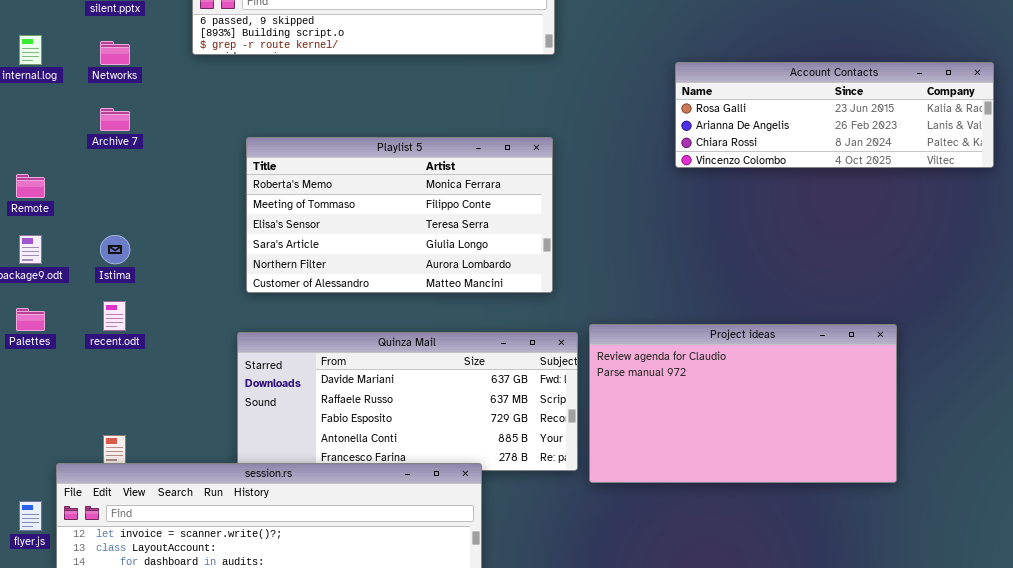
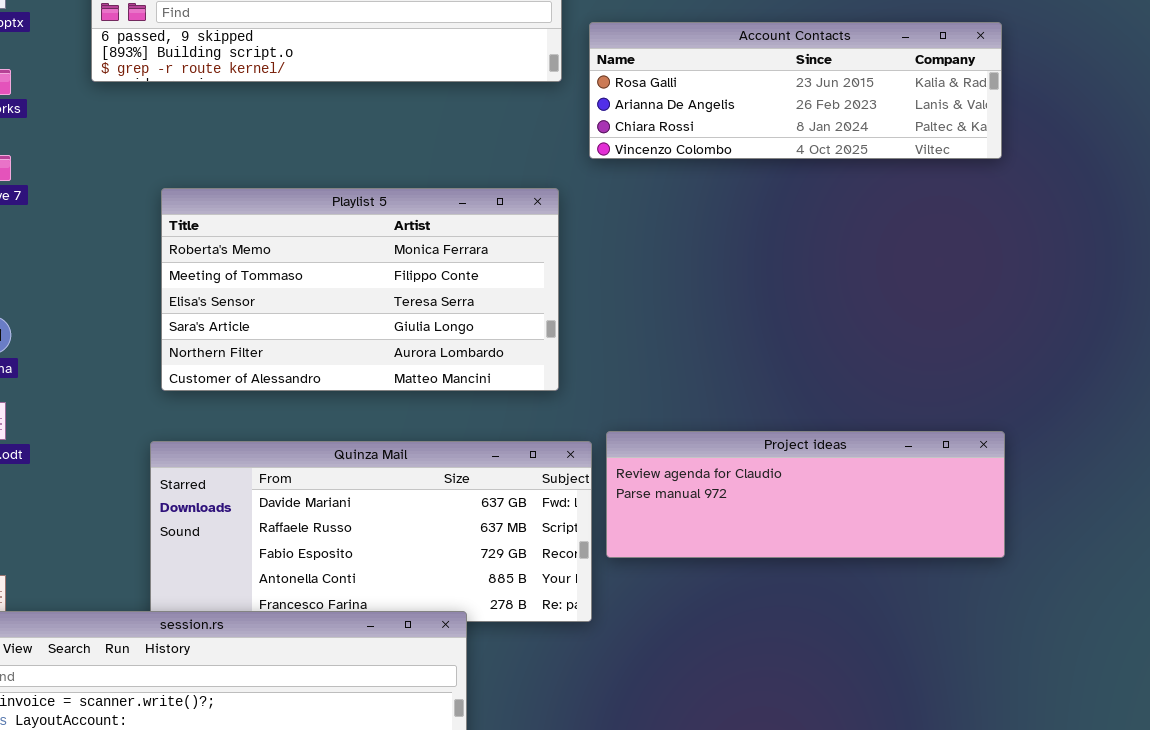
Account Contacts: [675,62,994,168] -> [589,22,1002,159], moved
Project ideas: [589,324,897,483] -> [606,431,1005,558], resized

